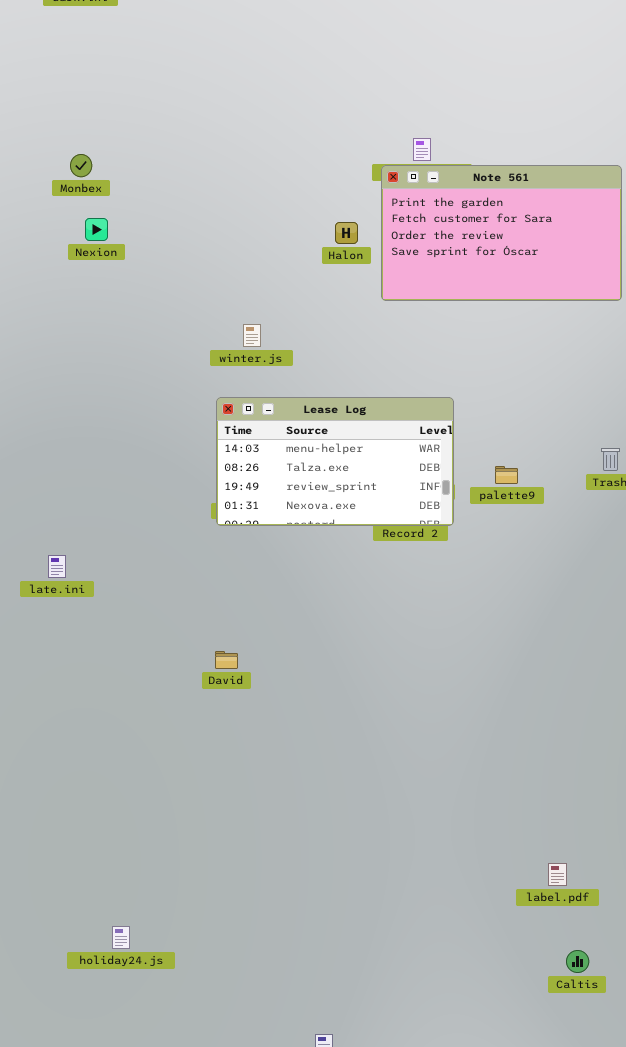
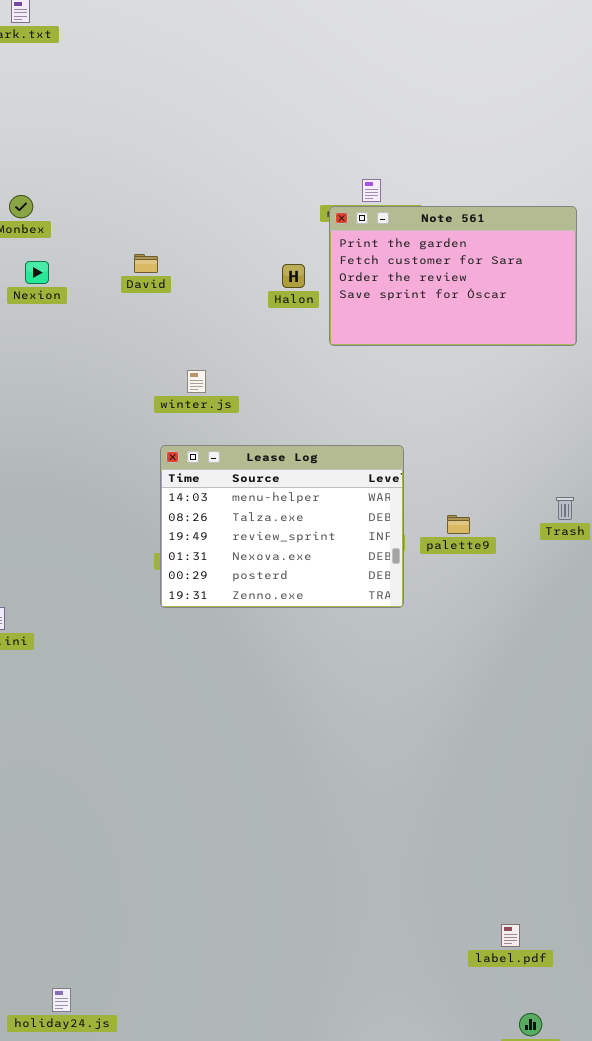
Lease Log: [216,397,454,526] -> [160,445,404,608], resized
David: [215,651,238,669] -> [134,254,158,273], moved

